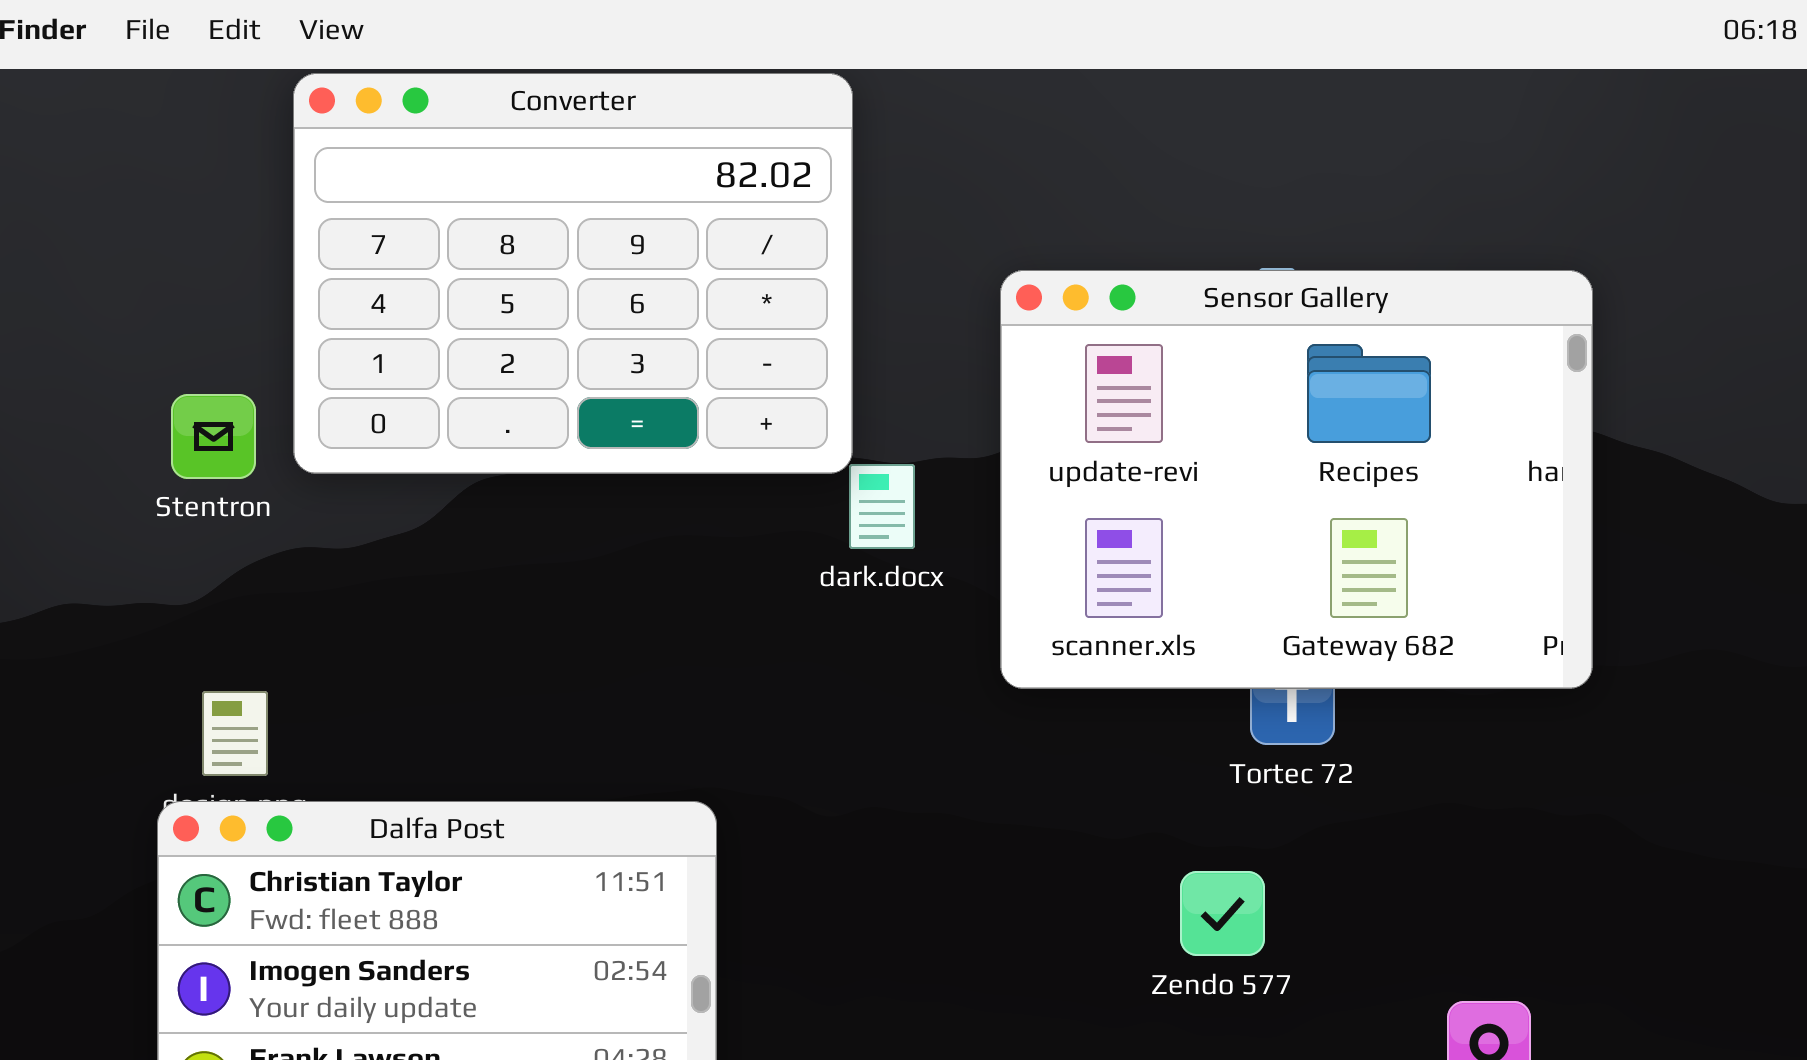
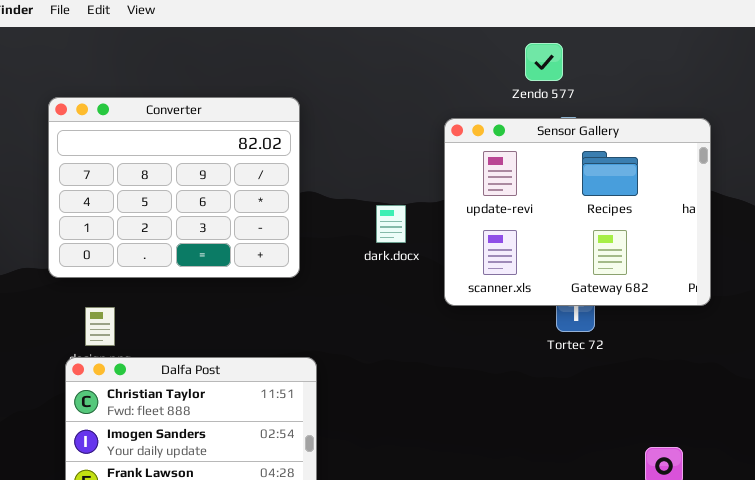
Converter: [293,73,853,474] -> [48,97,300,278], moved
Zendo 577: [1180,871,1265,956] -> [525,43,563,81], moved

